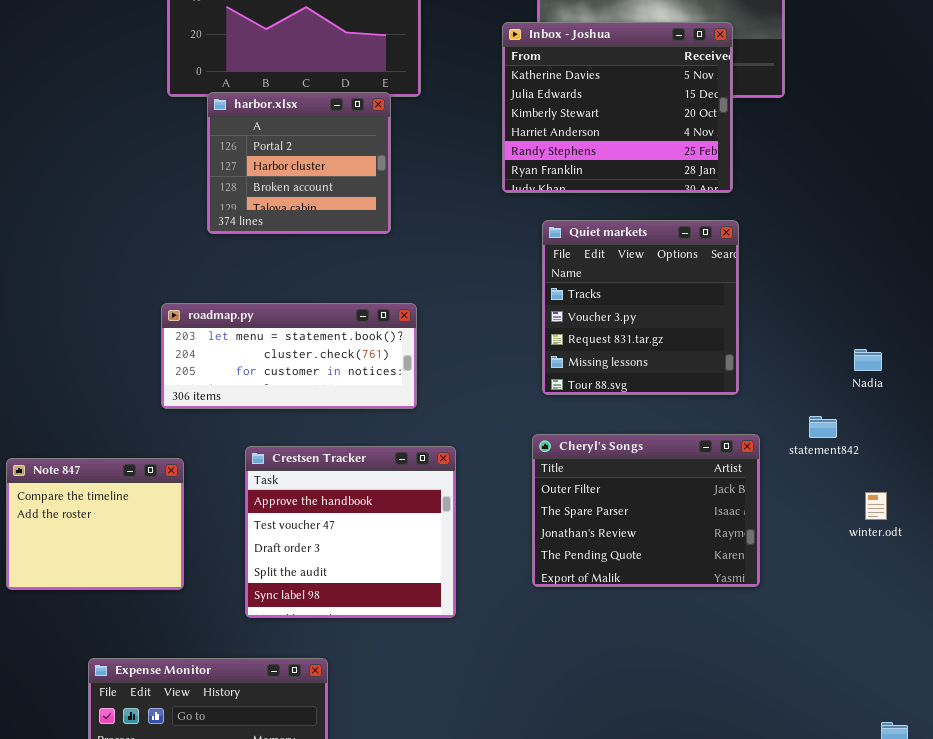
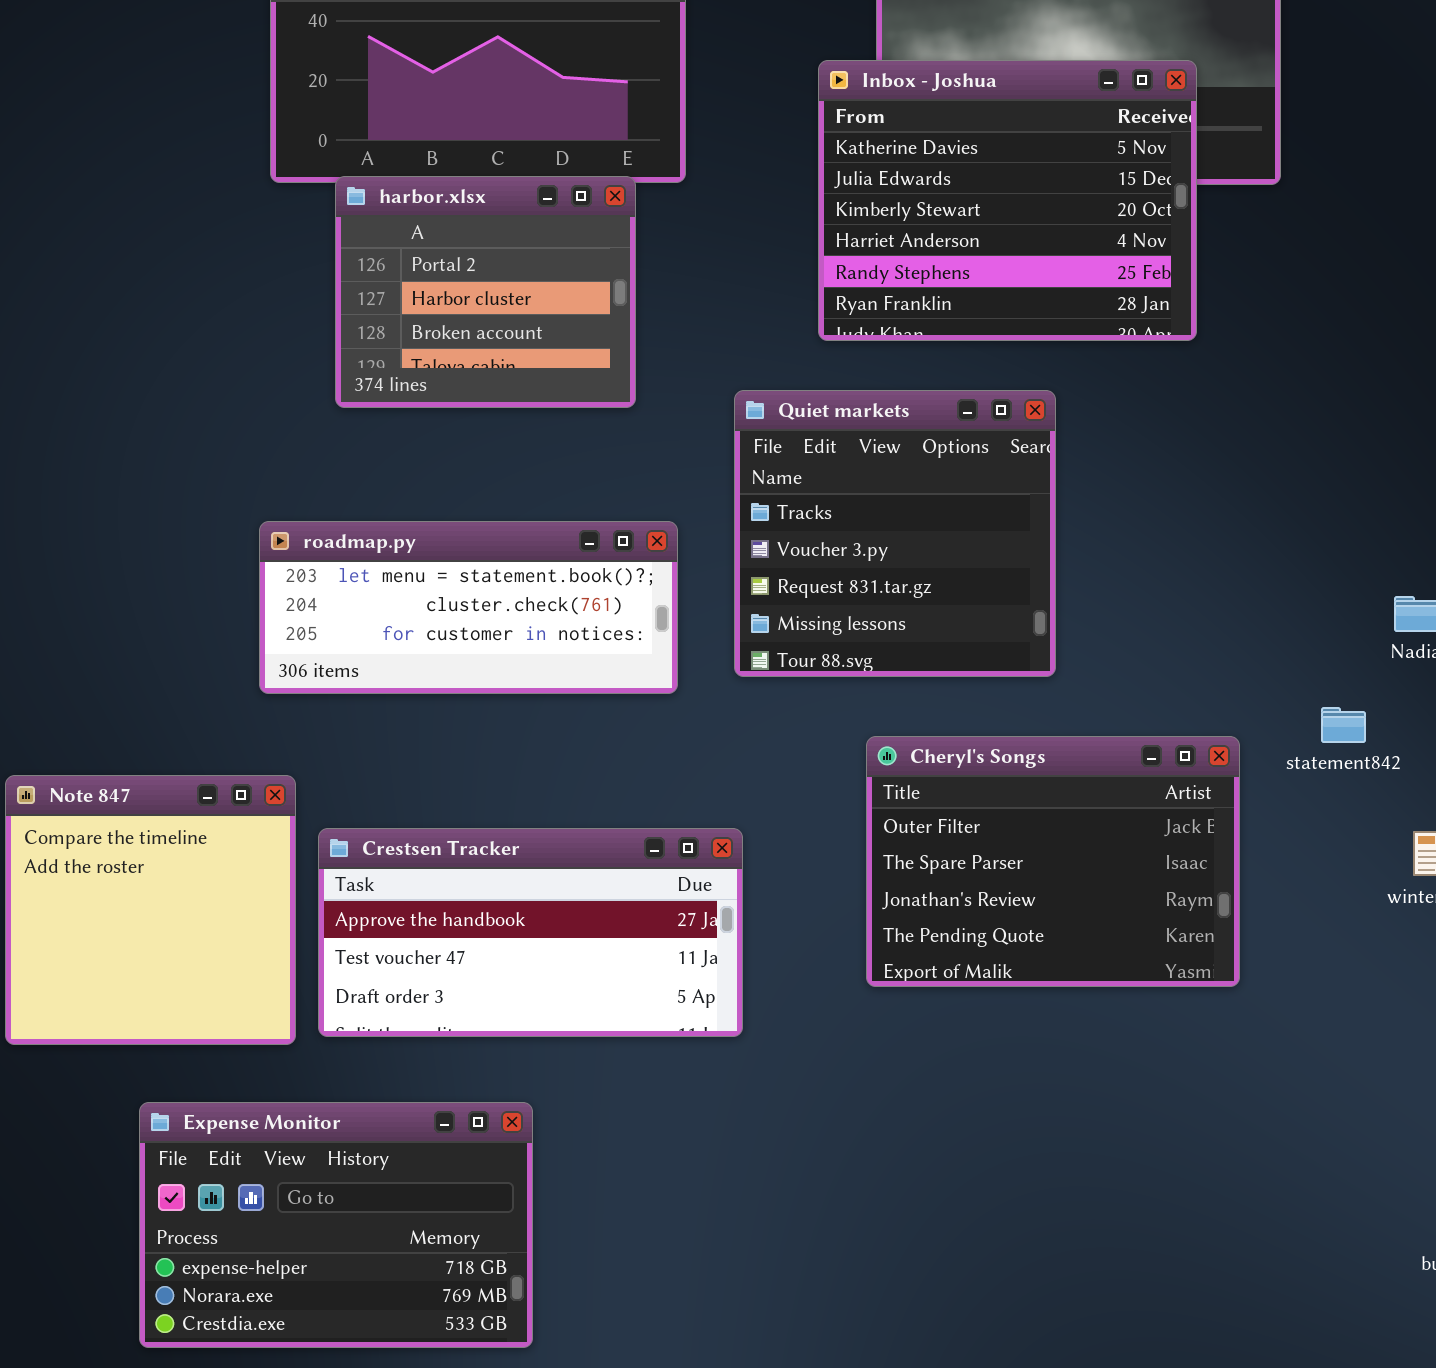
Quiet markets: [542,220,739,395] -> [734,390,1056,677], moved
Crestsen Tracker: [245,446,456,618] -> [318,828,743,1037], resized
Note 847: [6,458,184,590] -> [5,775,296,1045], resized

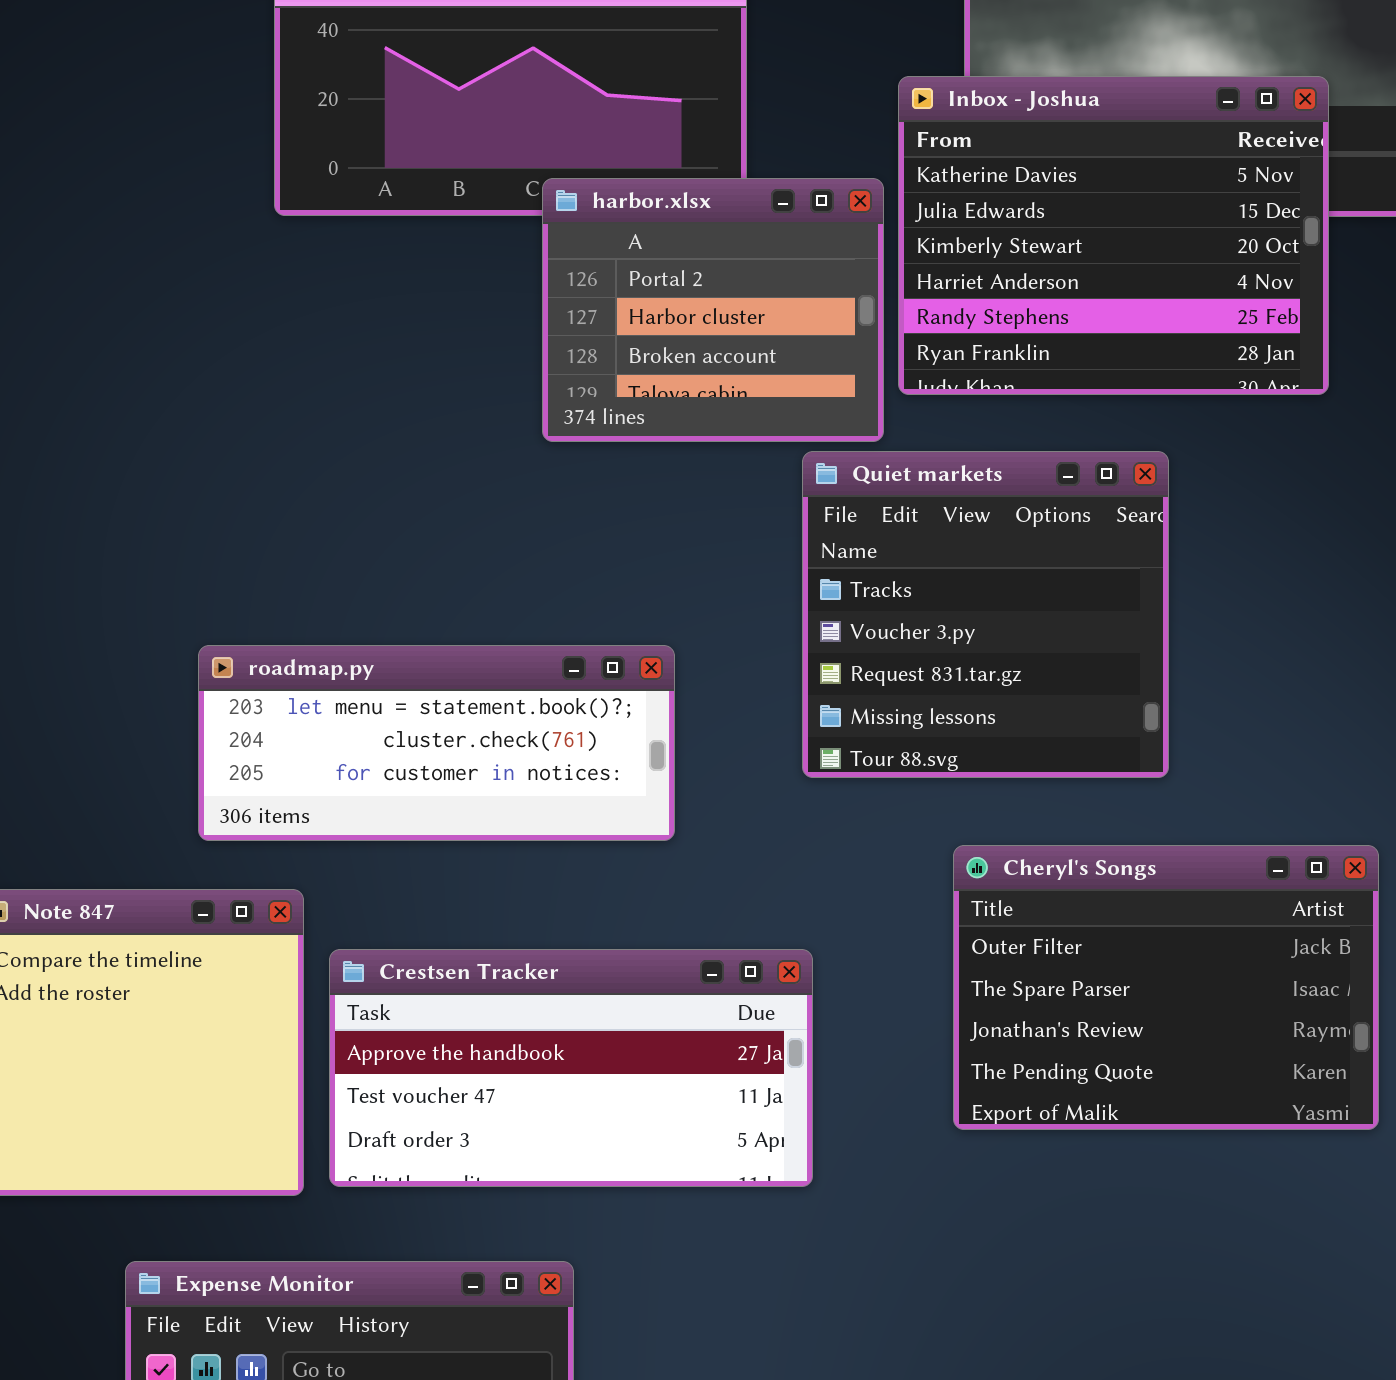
harbor.xlsx: [335,176,636,408] -> [542,178,884,442], moved
roadmap.py: [259,521,678,694] -> [198,645,675,841], moved

